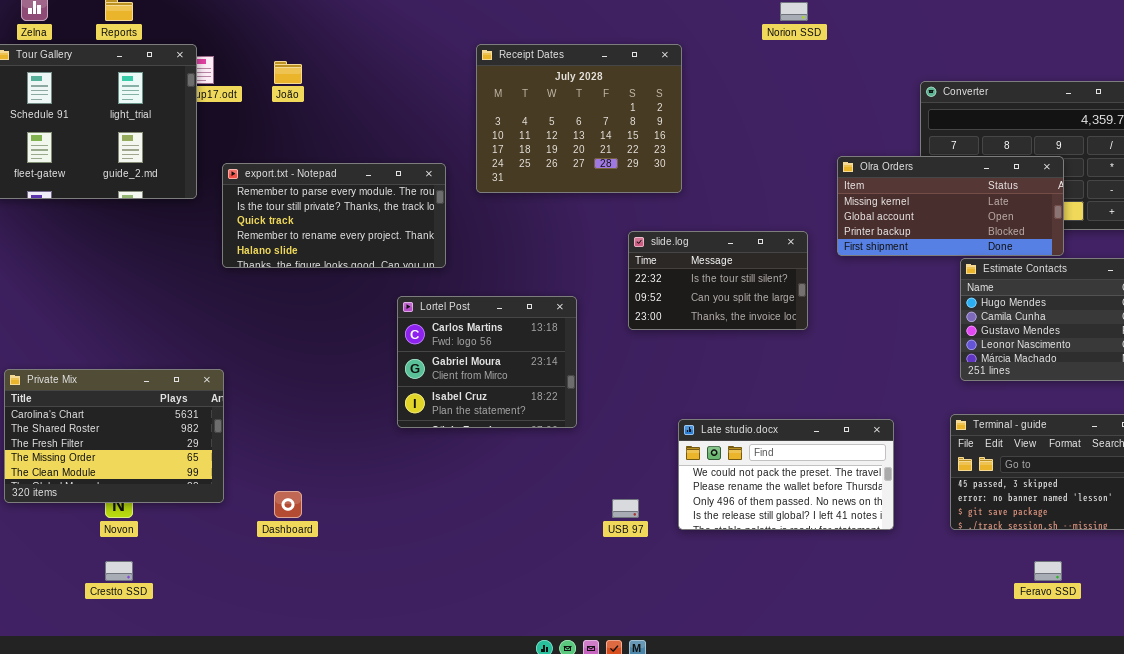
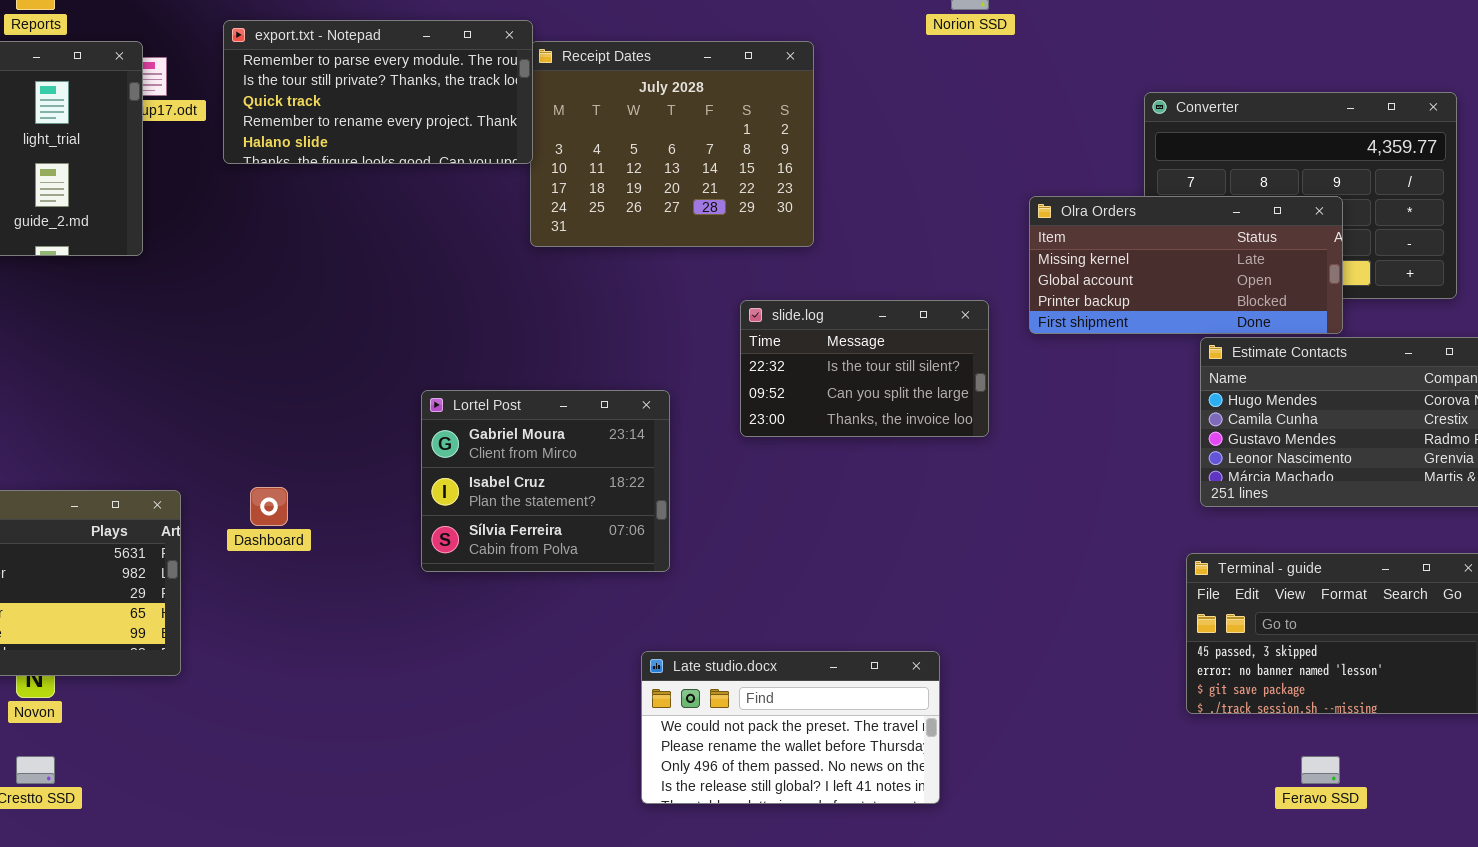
export.txt - Notepad: [222,163,446,268] -> [223,20,533,164], moved
Lortel Post: [397,296,577,428] -> [421,390,670,572], scrolled down 1 row
Late studio.docx: [678,419,894,530] -> [641,651,940,804], moved
Dashboard: [274,491,302,518] -> [250,487,288,526], moved

